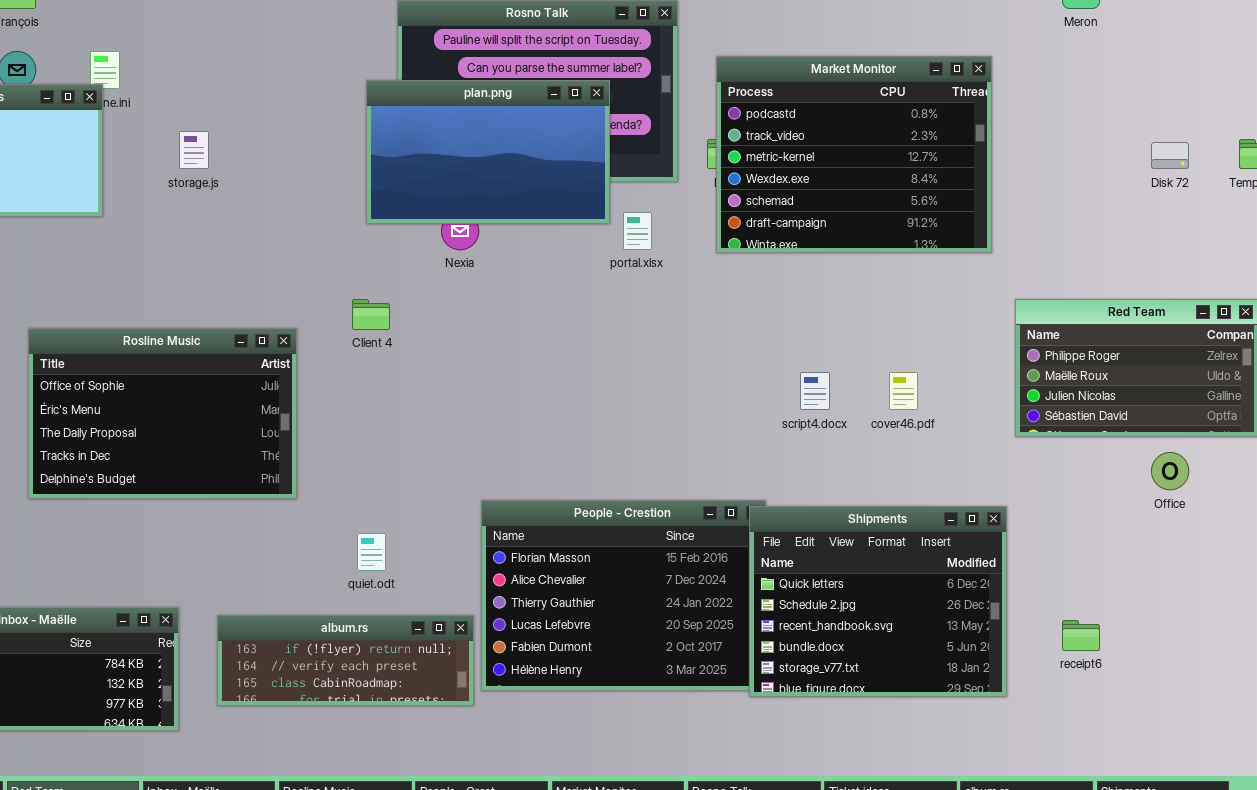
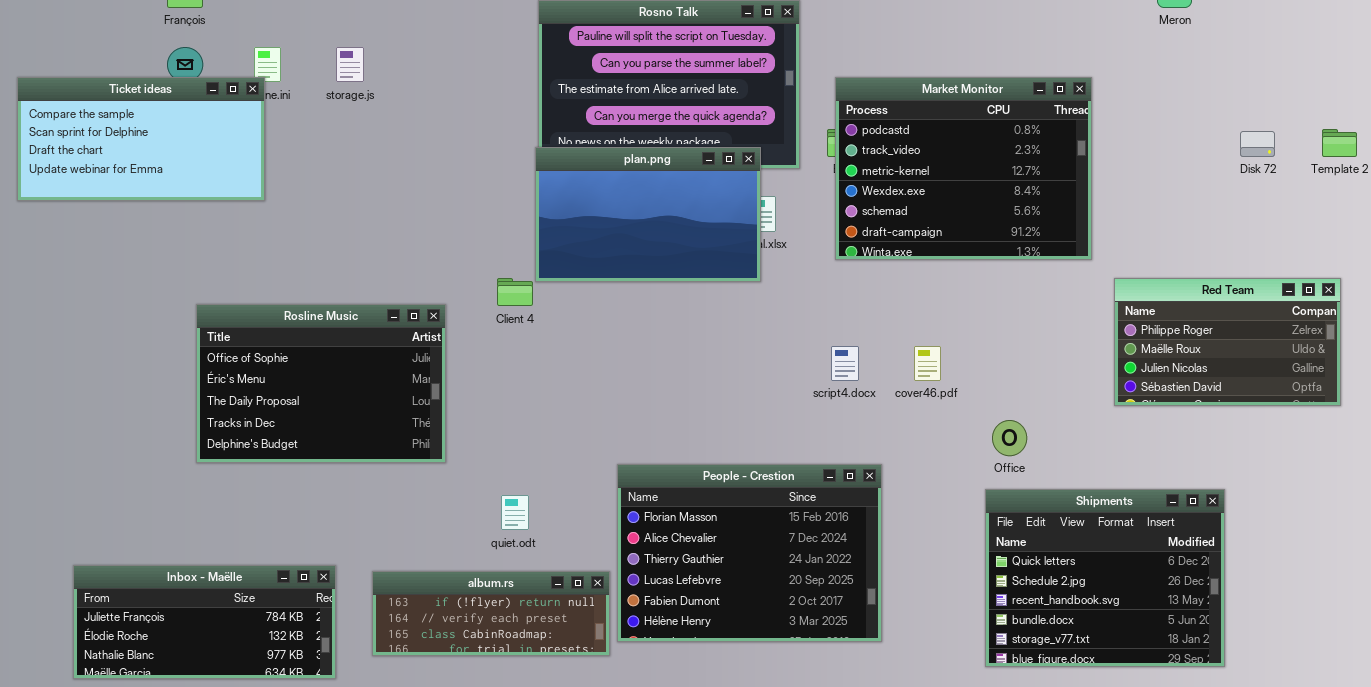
Market Monitor: [716,56,992,253] -> [835,77,1092,260], moved
plan.png: [366,80,610,224] -> [535,147,761,282], moved
storage.js: [179,131,209,169] -> [336,47,364,82], moved
script4.docx: [800,372,830,410] -> [831,346,859,381], moved
cover46.pdf: [889,372,918,410] -> [914,346,941,381], moved
Office: [1151,452,1189,490] -> [992,420,1027,456], moved
Shipments: [749,506,1007,697] -> [985,489,1225,667], moved

